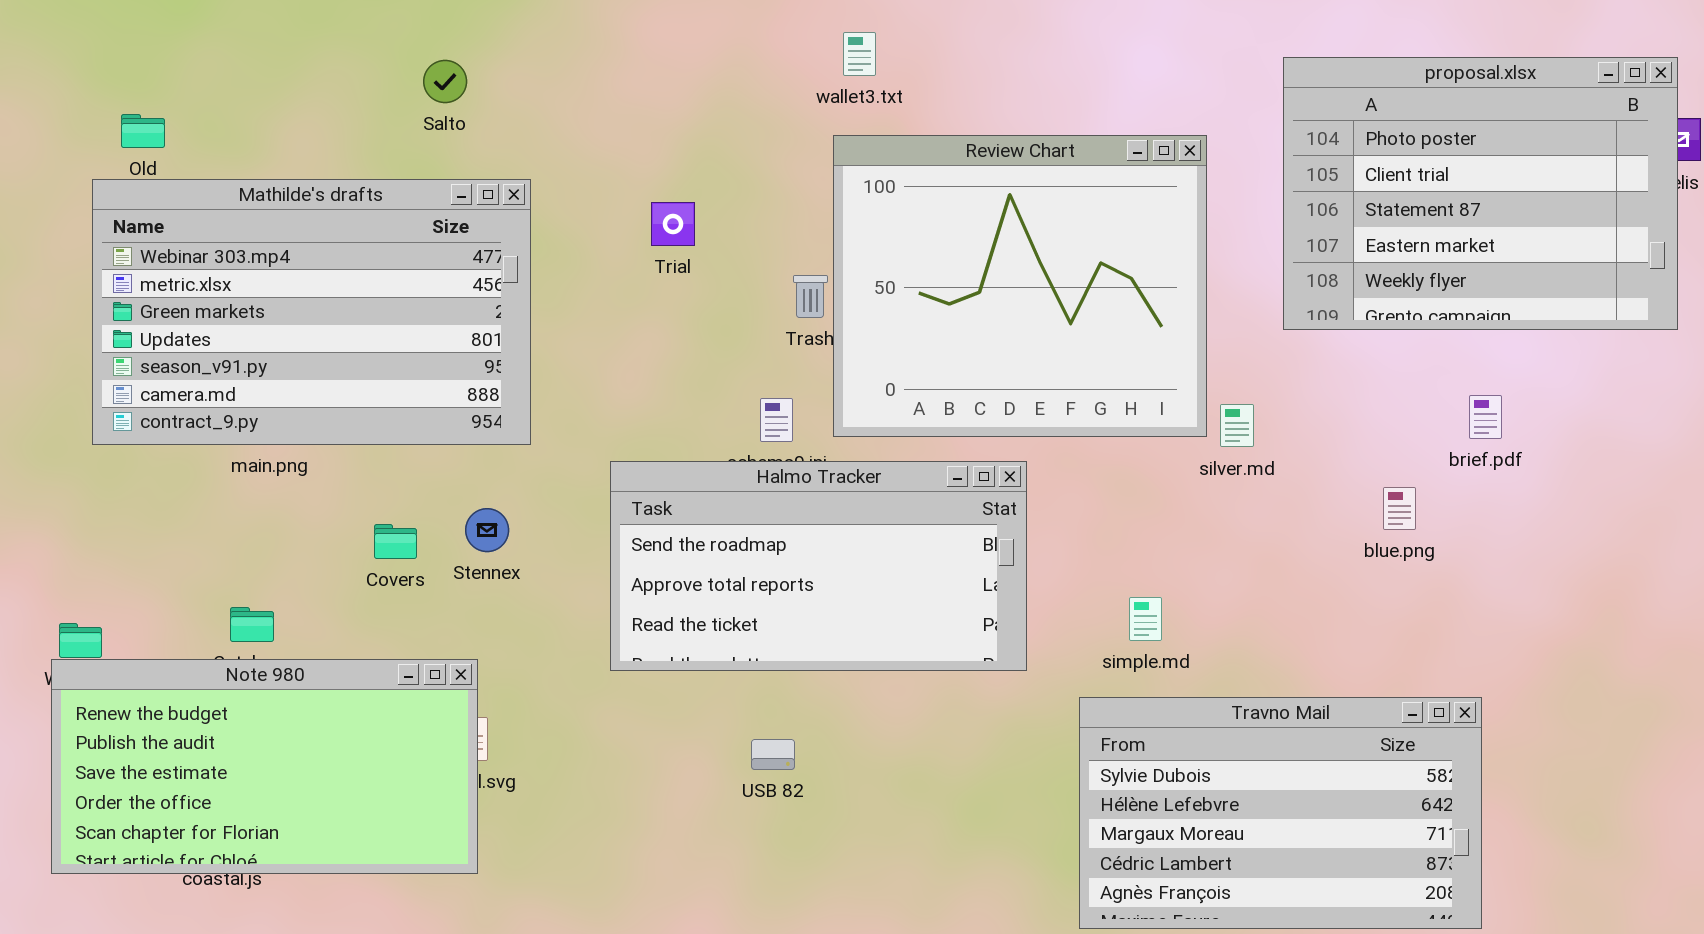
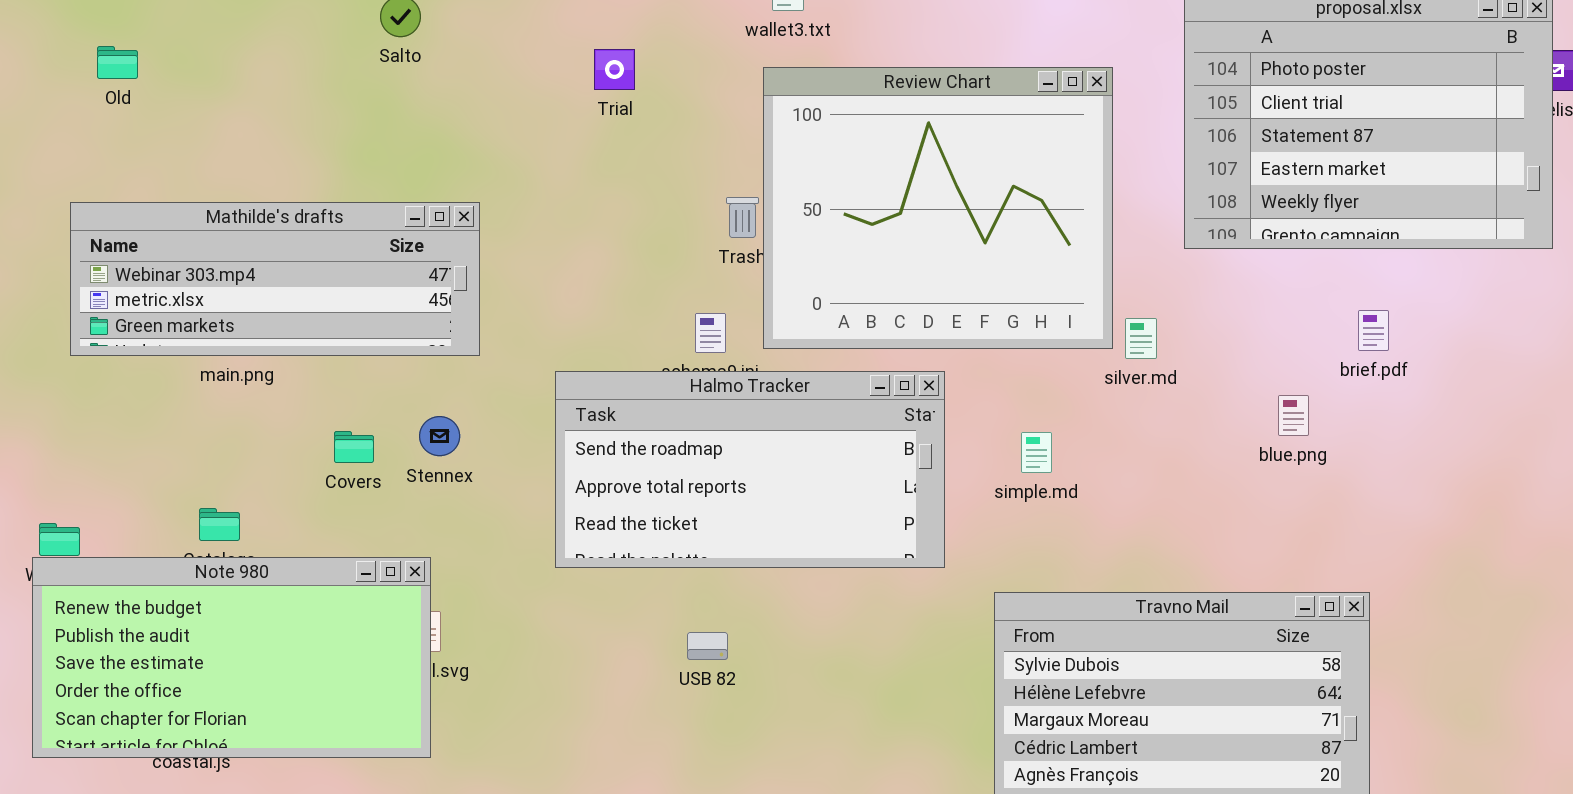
Mathilde's drafts: [92,179,531,445] -> [70,202,480,356], resized
Trial: [651,202,695,246] -> [594,49,635,90], moved
simple.md: [1129,597,1162,641] -> [1021,432,1052,473], moved

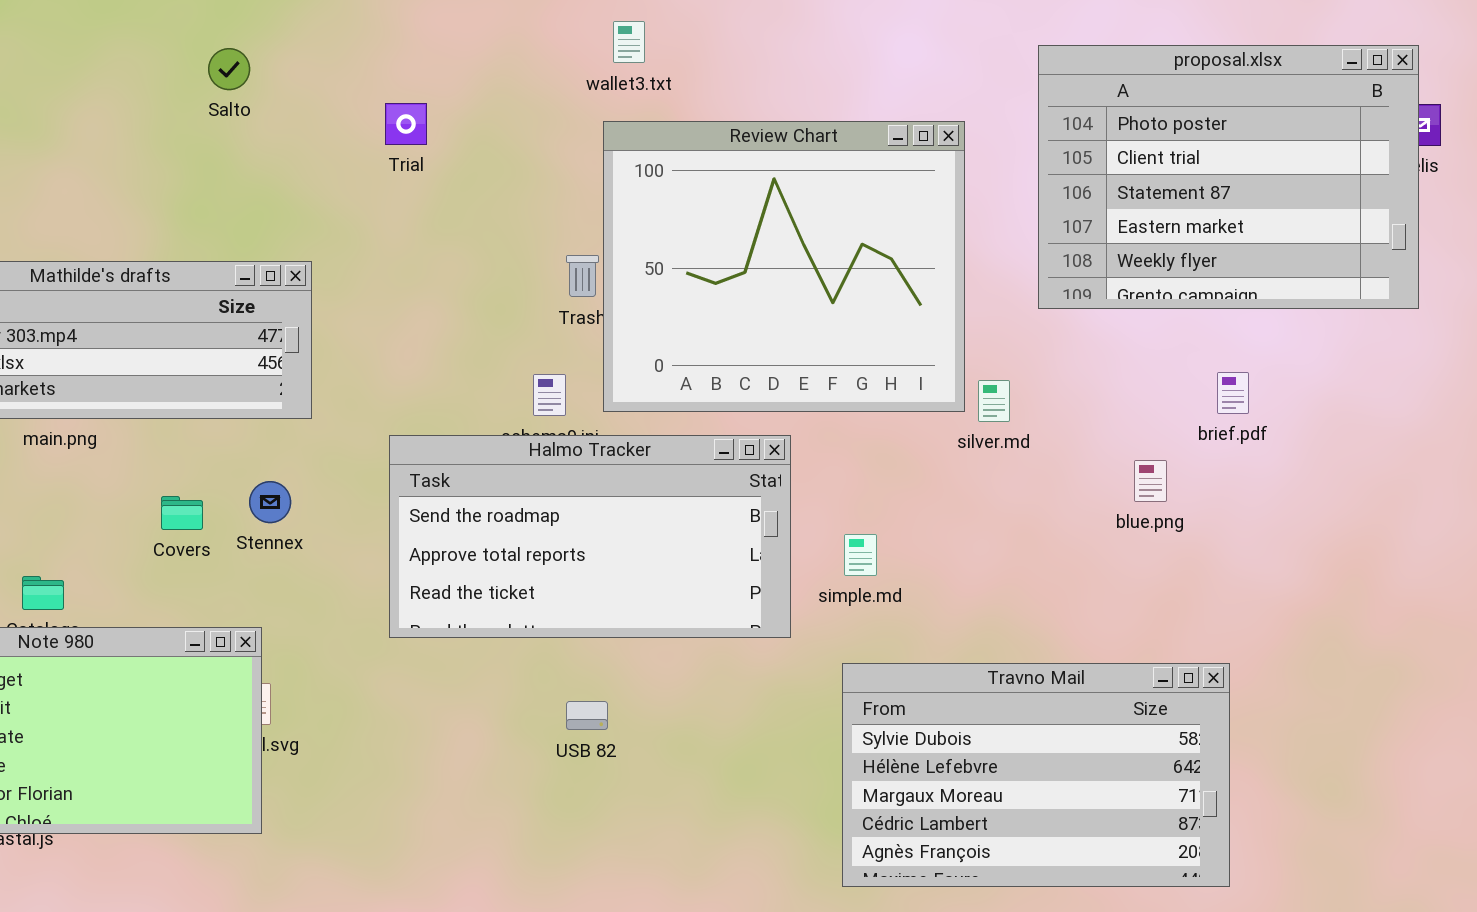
Trial: [594,49,635,90] -> [385,103,427,145], moved
simple.md: [1021,432,1052,473] -> [844,534,877,576], moved
USB 82: [687,632,728,660] -> [566,701,608,730], moved

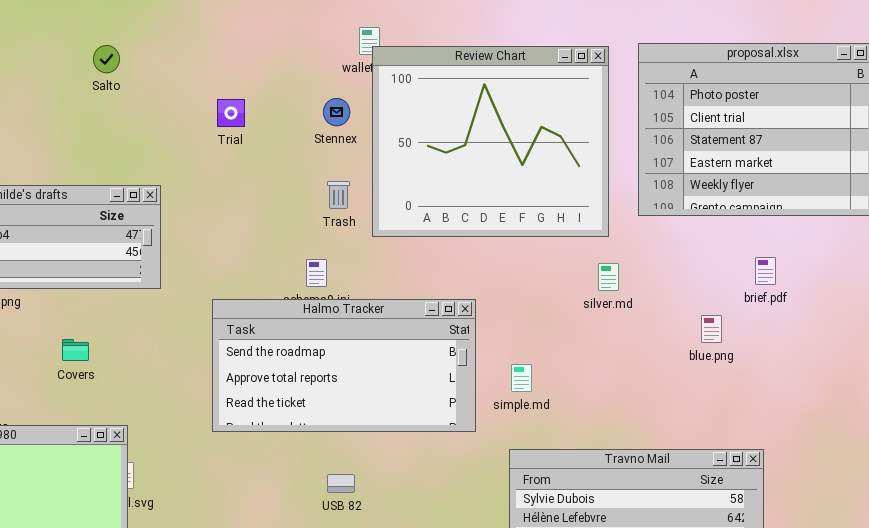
Trial: [385,103,427,145] -> [217,99,245,127], moved
Review Chart: [603,121,965,412] -> [372,46,609,237], moved
Stennex: [249,481,291,523] -> [323,98,350,126], moved

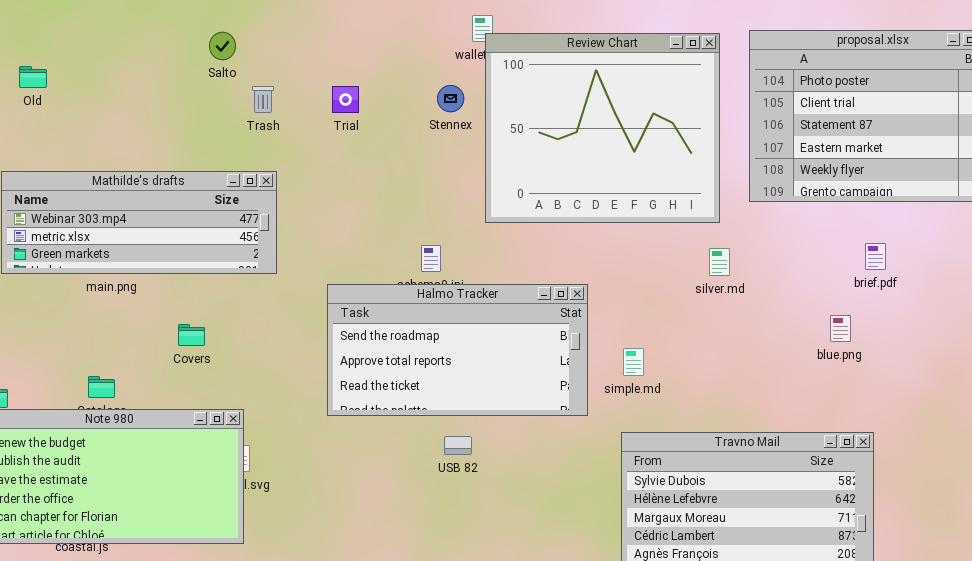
Trash: [327,181,350,209] -> [252,86,274,113], moved
blue.png: [701,315,722,343] -> [830,315,851,342], moved
USB 82: [327,474,355,493] -> [444,436,472,455], moved

